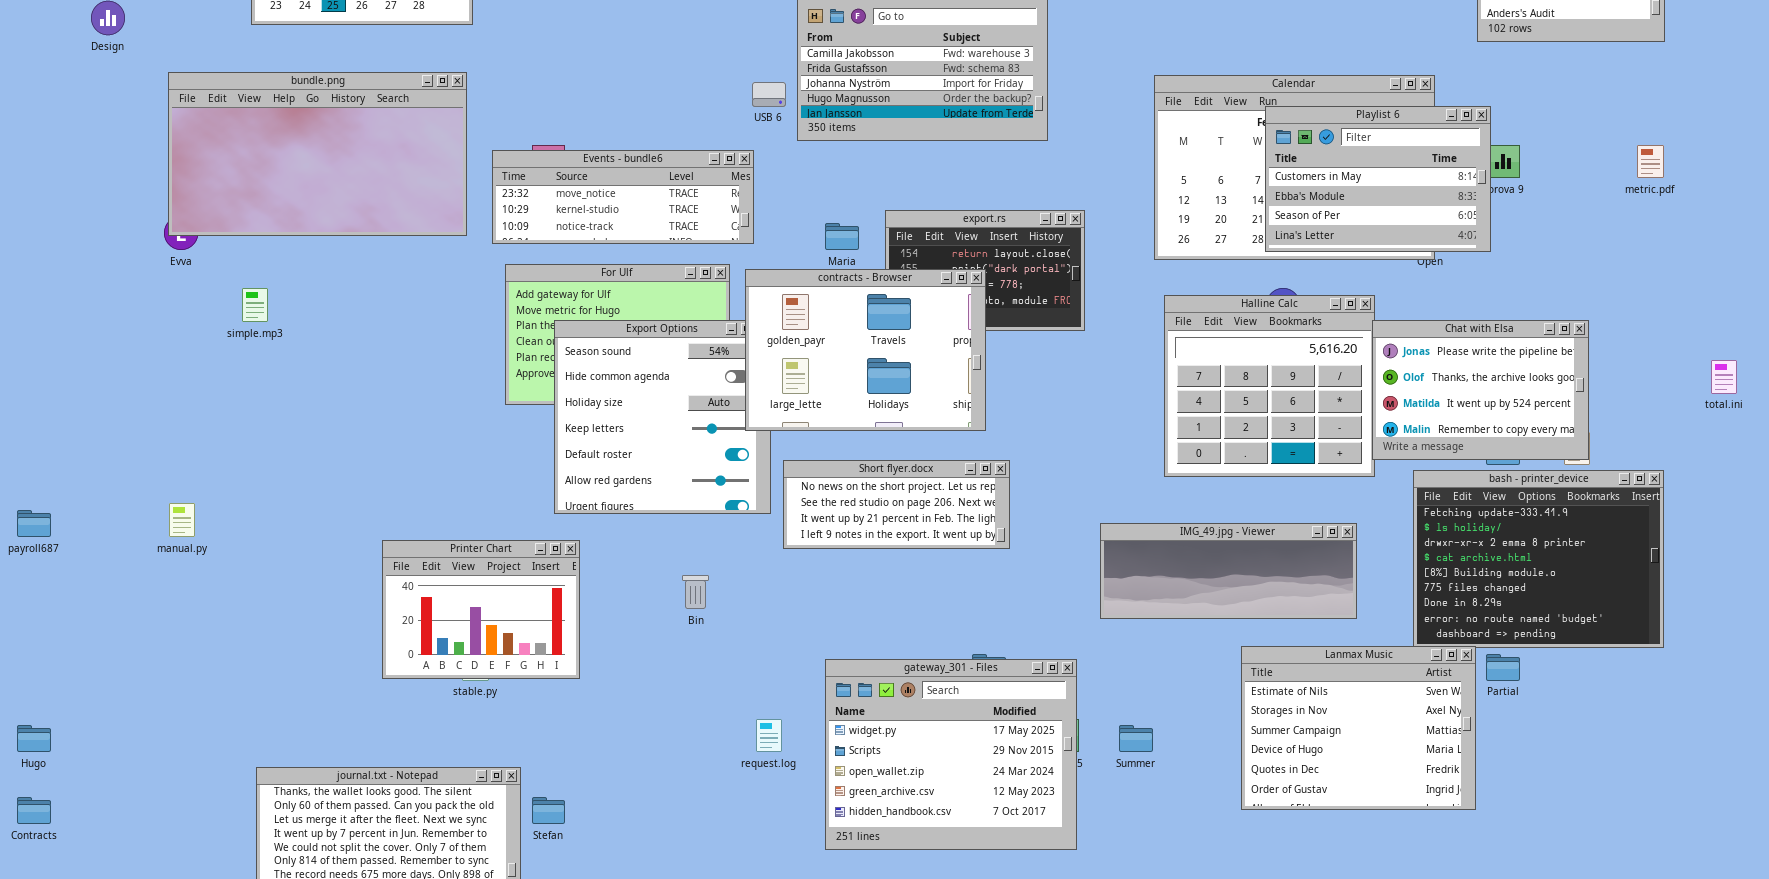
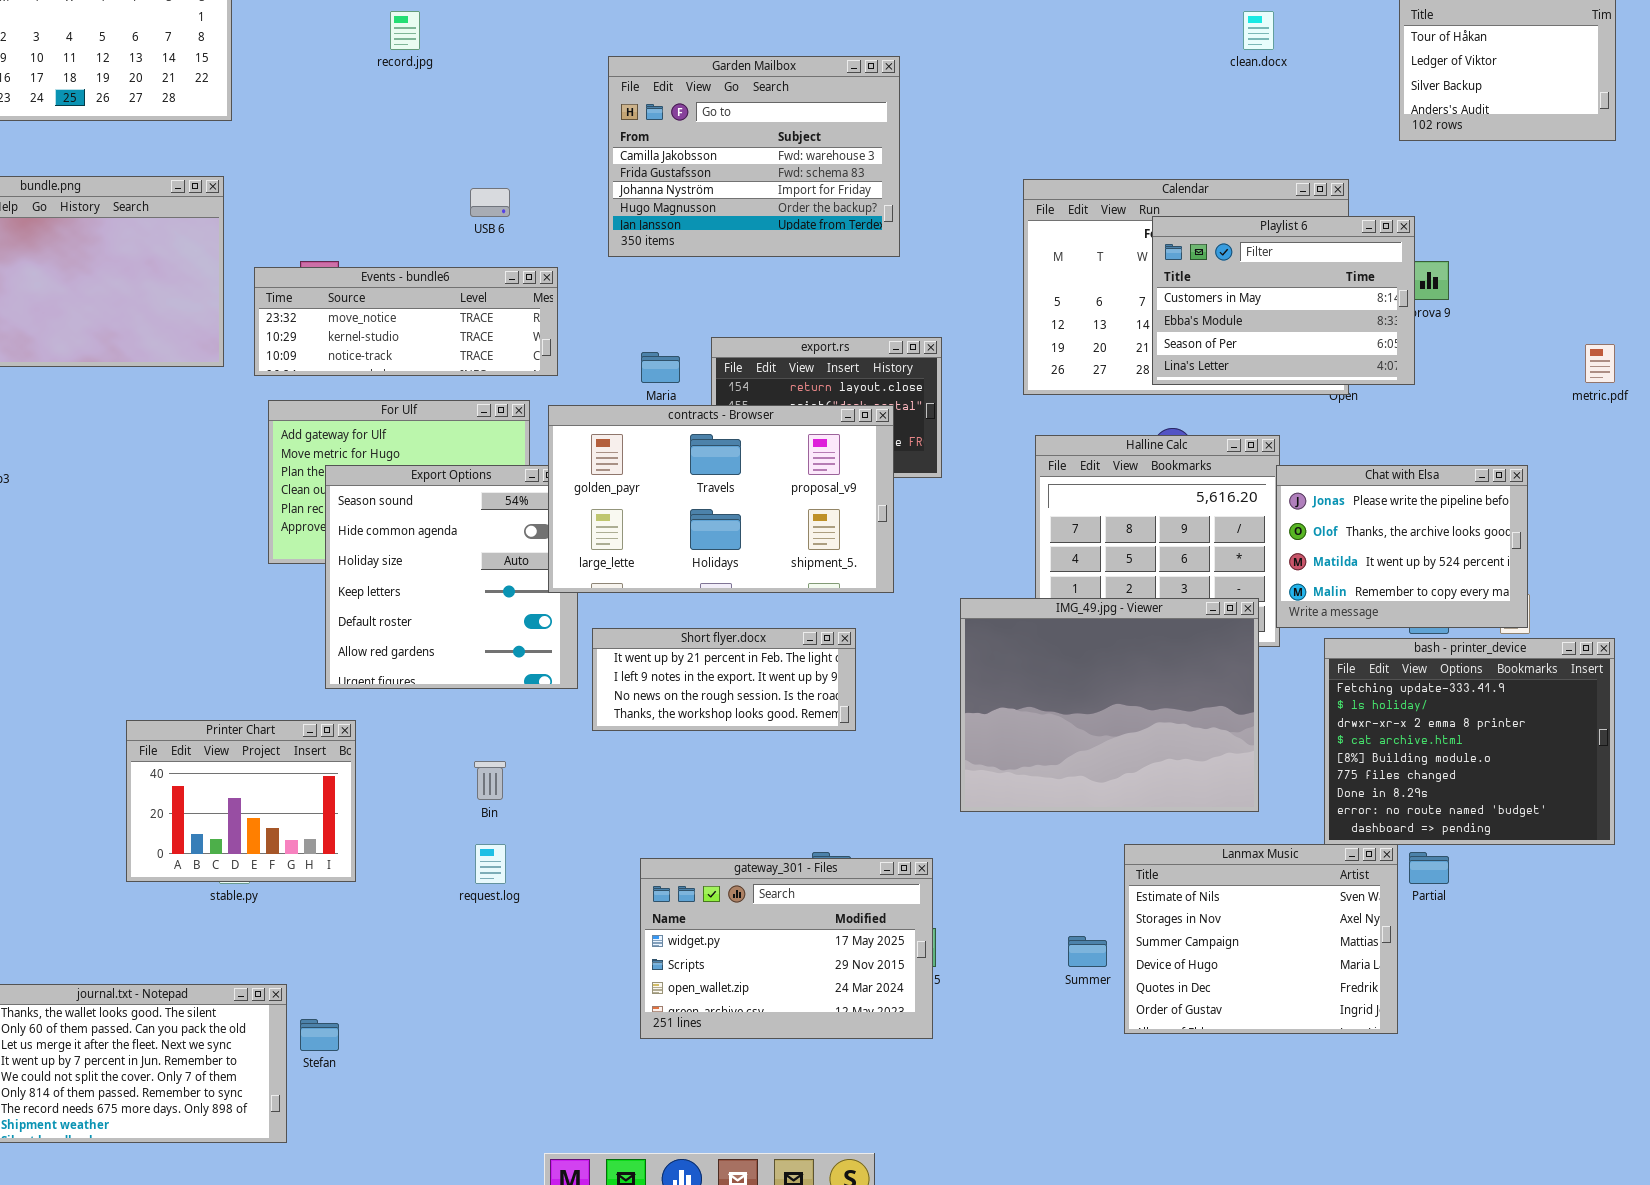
USB 6: [752,82,786,107] -> [470,188,510,217], moved
metric.pdf: [1637,145,1664,178] -> [1585,344,1615,383], moved
contracts - Browser: [745,269,986,431] -> [548,405,894,593], resized
Short flyer.docx: [783,460,1010,549] -> [592,628,856,731], scrolled down 2 rows
IMG_49.jpg - Viewer: [1100,523,1357,619] -> [960,598,1259,812], resized
gateway_301 - Files: [825,659,1077,850] -> [640,858,933,1039], resized
request.log: [756,719,782,752] -> [475,844,506,884], moved
Summer: [1119,725,1153,752] -> [1068,936,1107,967], moved

